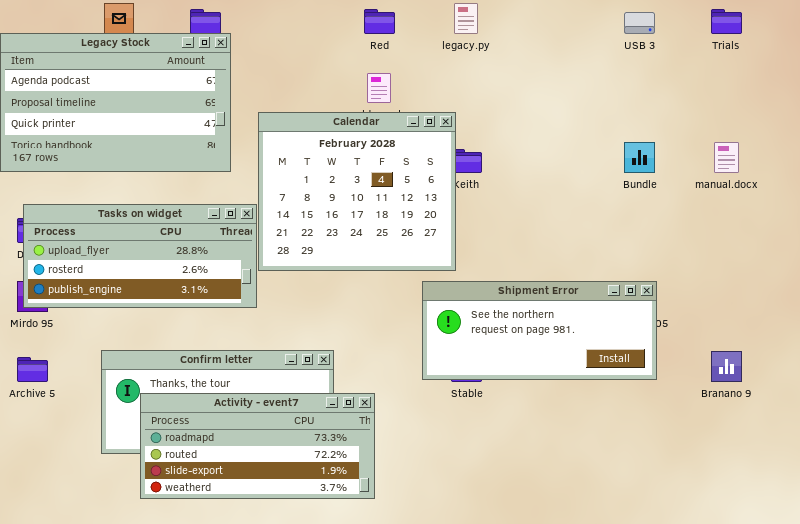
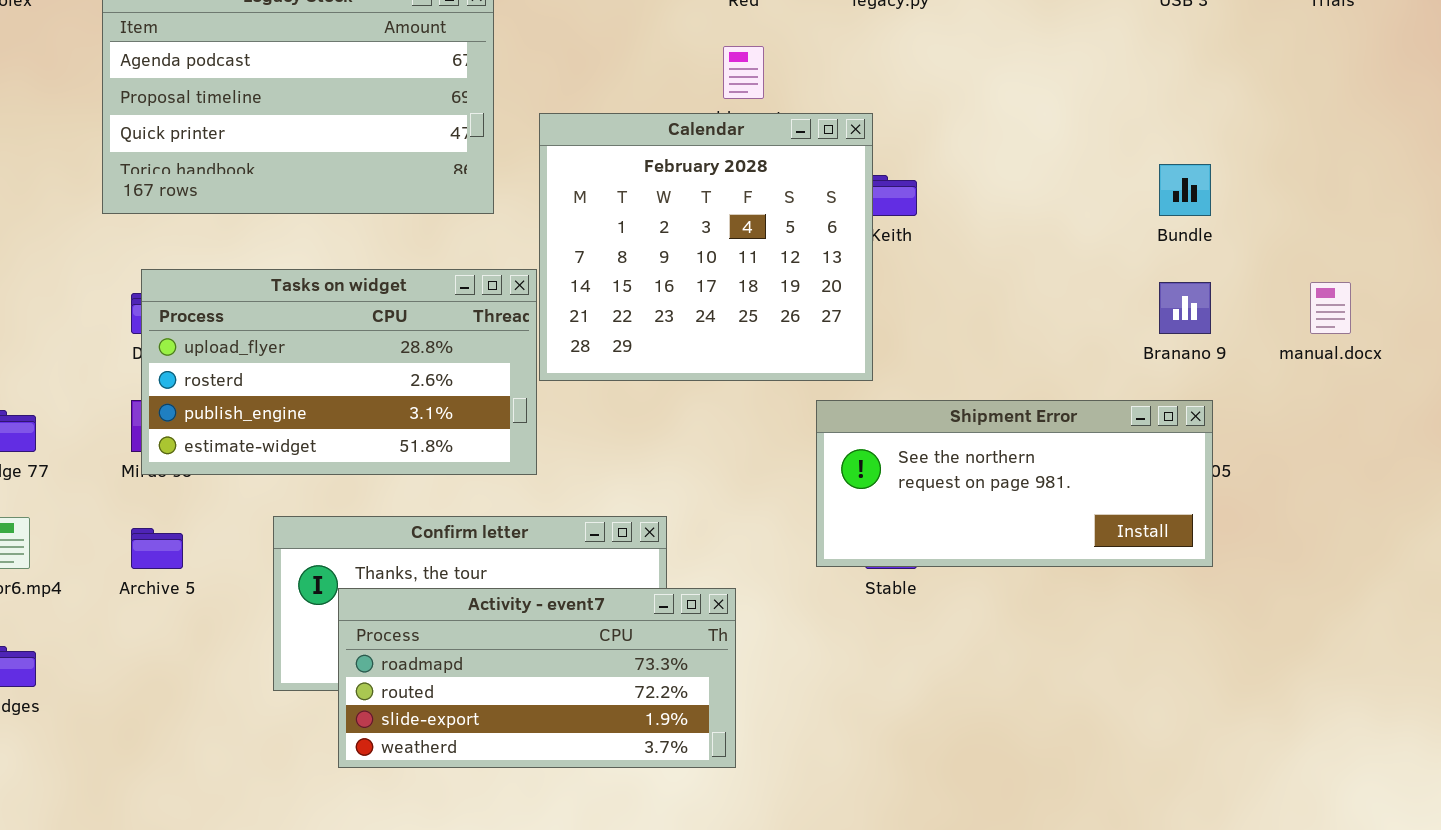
manual.docx: [714,142,739,173] -> [1310,282,1351,334], moved
Tasks on widget: [23,204,257,308] -> [141,269,537,475], resized
Branano 9: [711,351,742,382] -> [1159,282,1211,334], moved

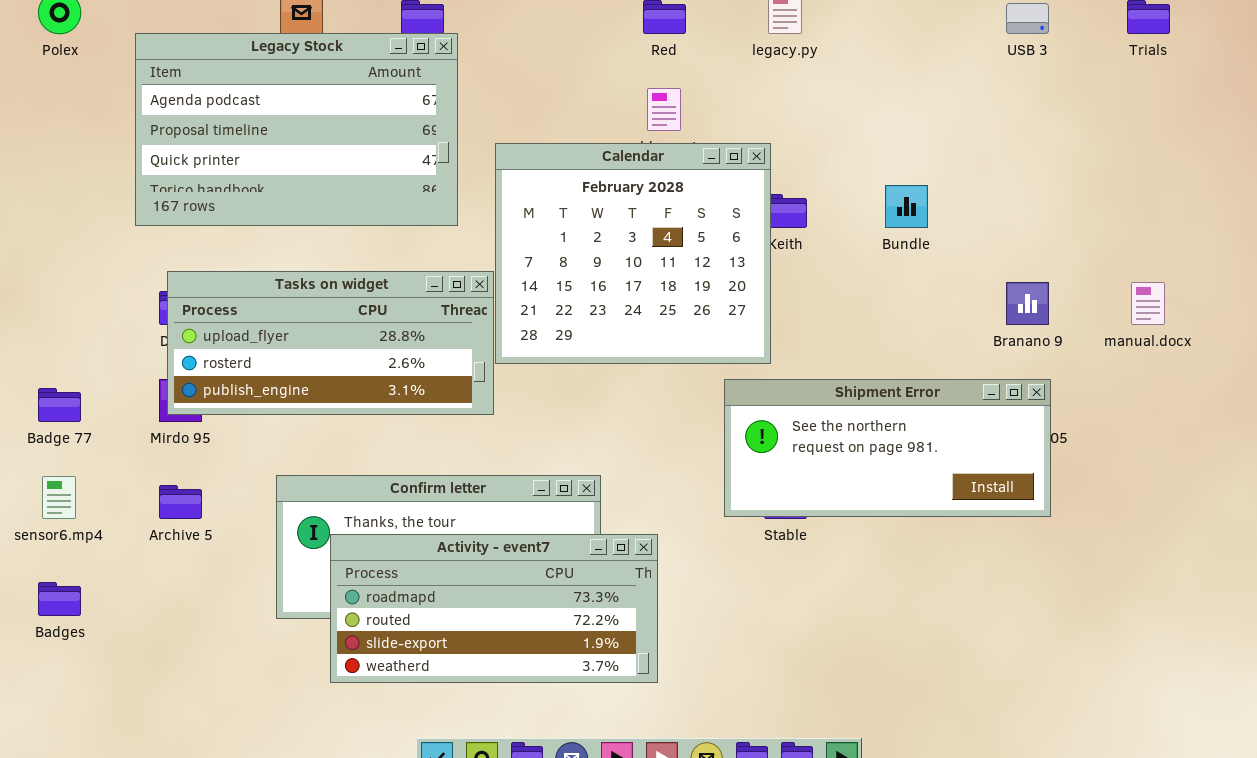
Bundle: [1159,164,1211,216] -> [885,185,928,228], moved
Tasks on widget: [141,269,537,475] -> [167,271,494,415], resized

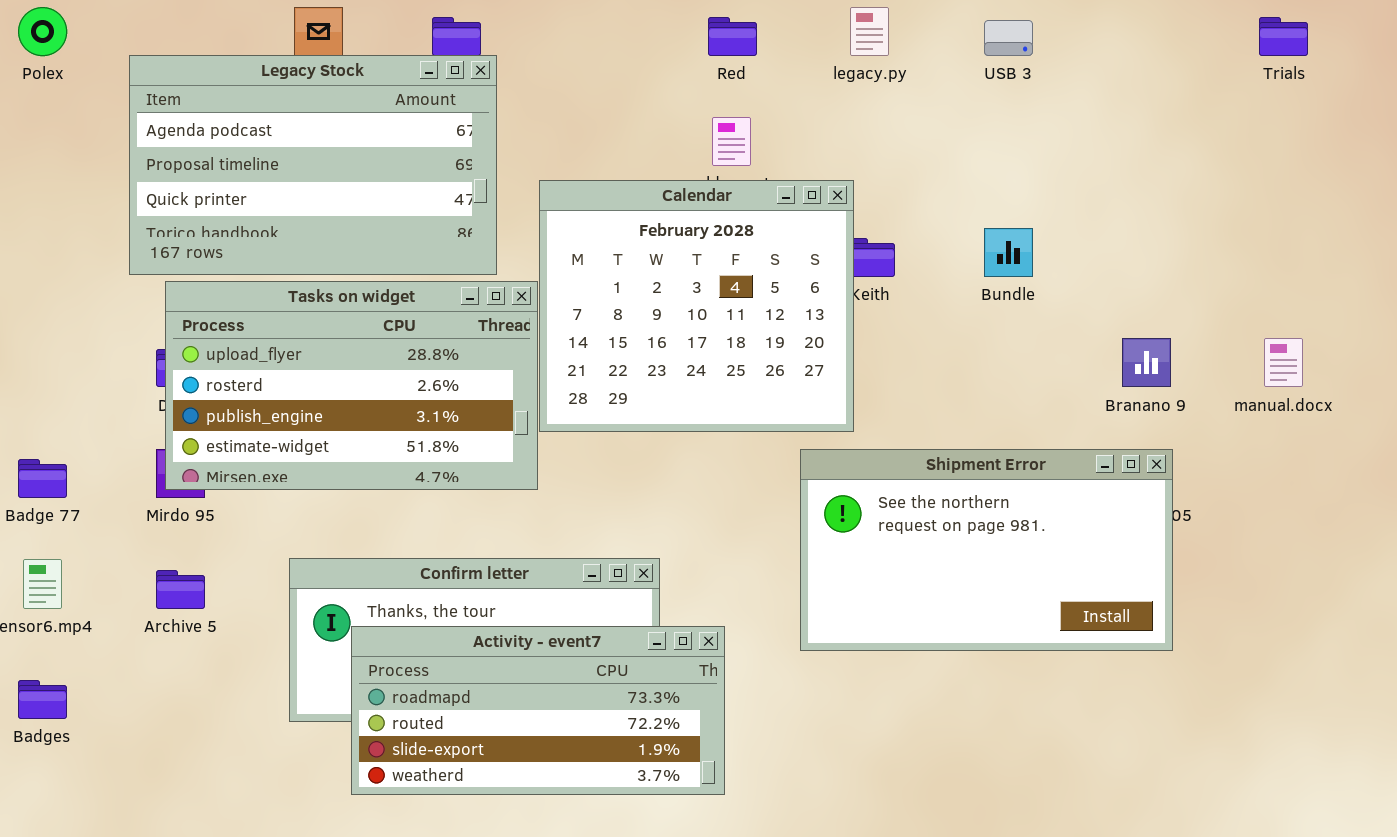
USB 3: [1006,3,1049,34] -> [984,20,1033,56], moved
Tasks on widget: [167,271,494,415] -> [165,281,538,490], resized
Shipment Error: [724,379,1051,517] -> [800,449,1173,651], resized

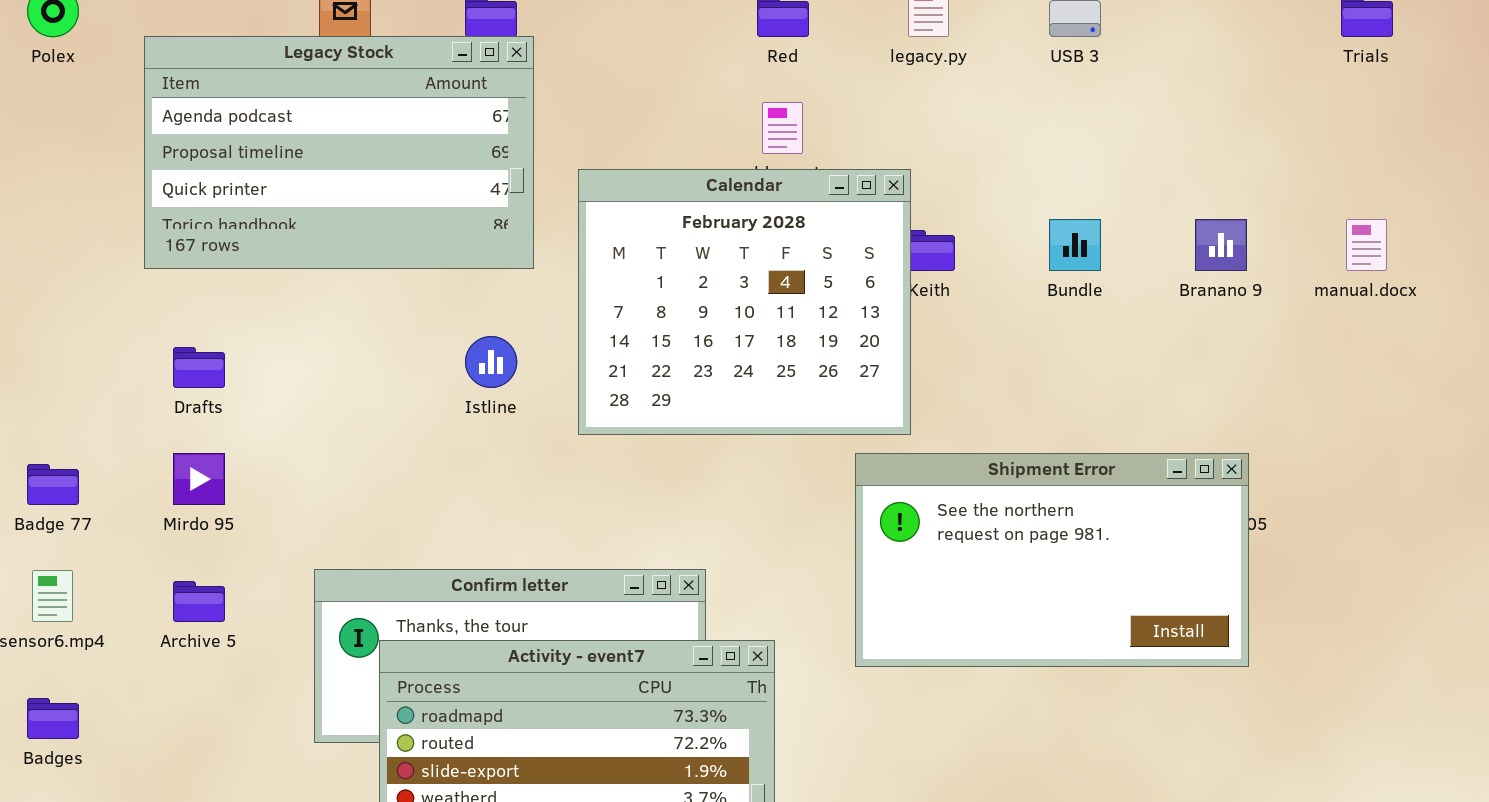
Tasks on widget: [165,281,538,490] -> none, closed
Branano 9: [1122,338,1171,387] -> [1195,219,1247,271], moved
manual.docx: [1264,338,1303,387] -> [1346,219,1387,271], moved

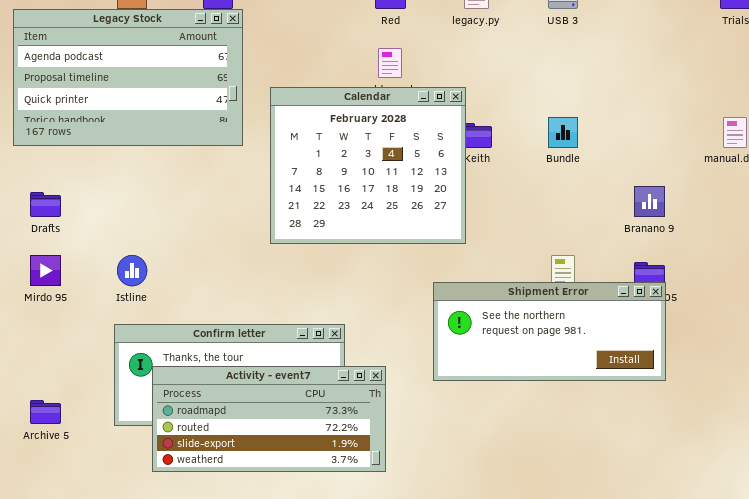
Branano 9: [1195,219,1247,271] -> [634,186,665,217], moved
Istline: [465,336,517,388] -> [117,255,147,286], moved
Shipment Error: [855,453,1249,667] -> [433,282,666,381], resized
Archive 5: [173,581,225,622] -> [30,400,61,424], moved

